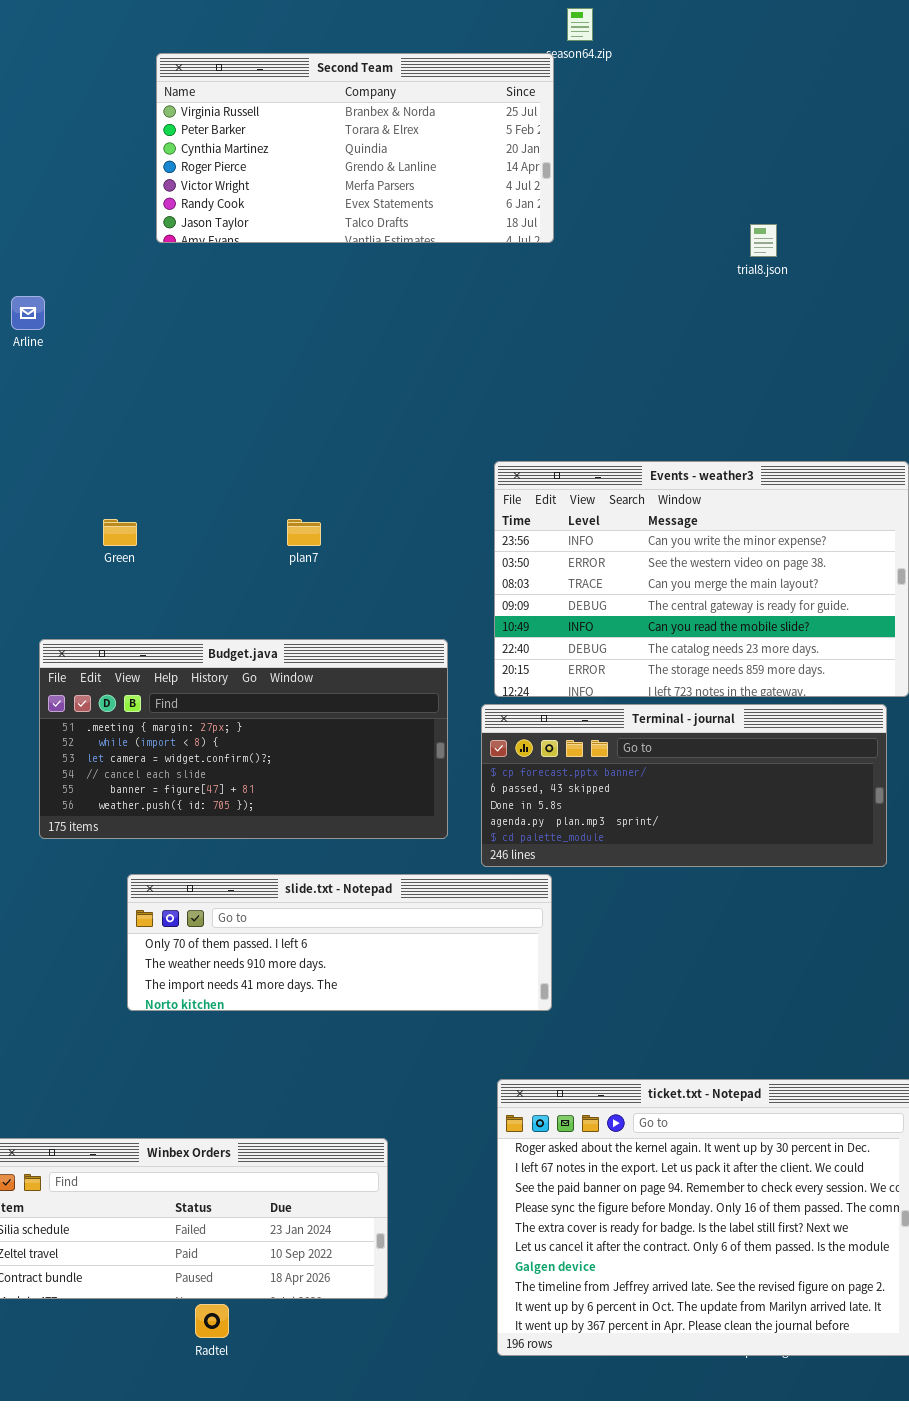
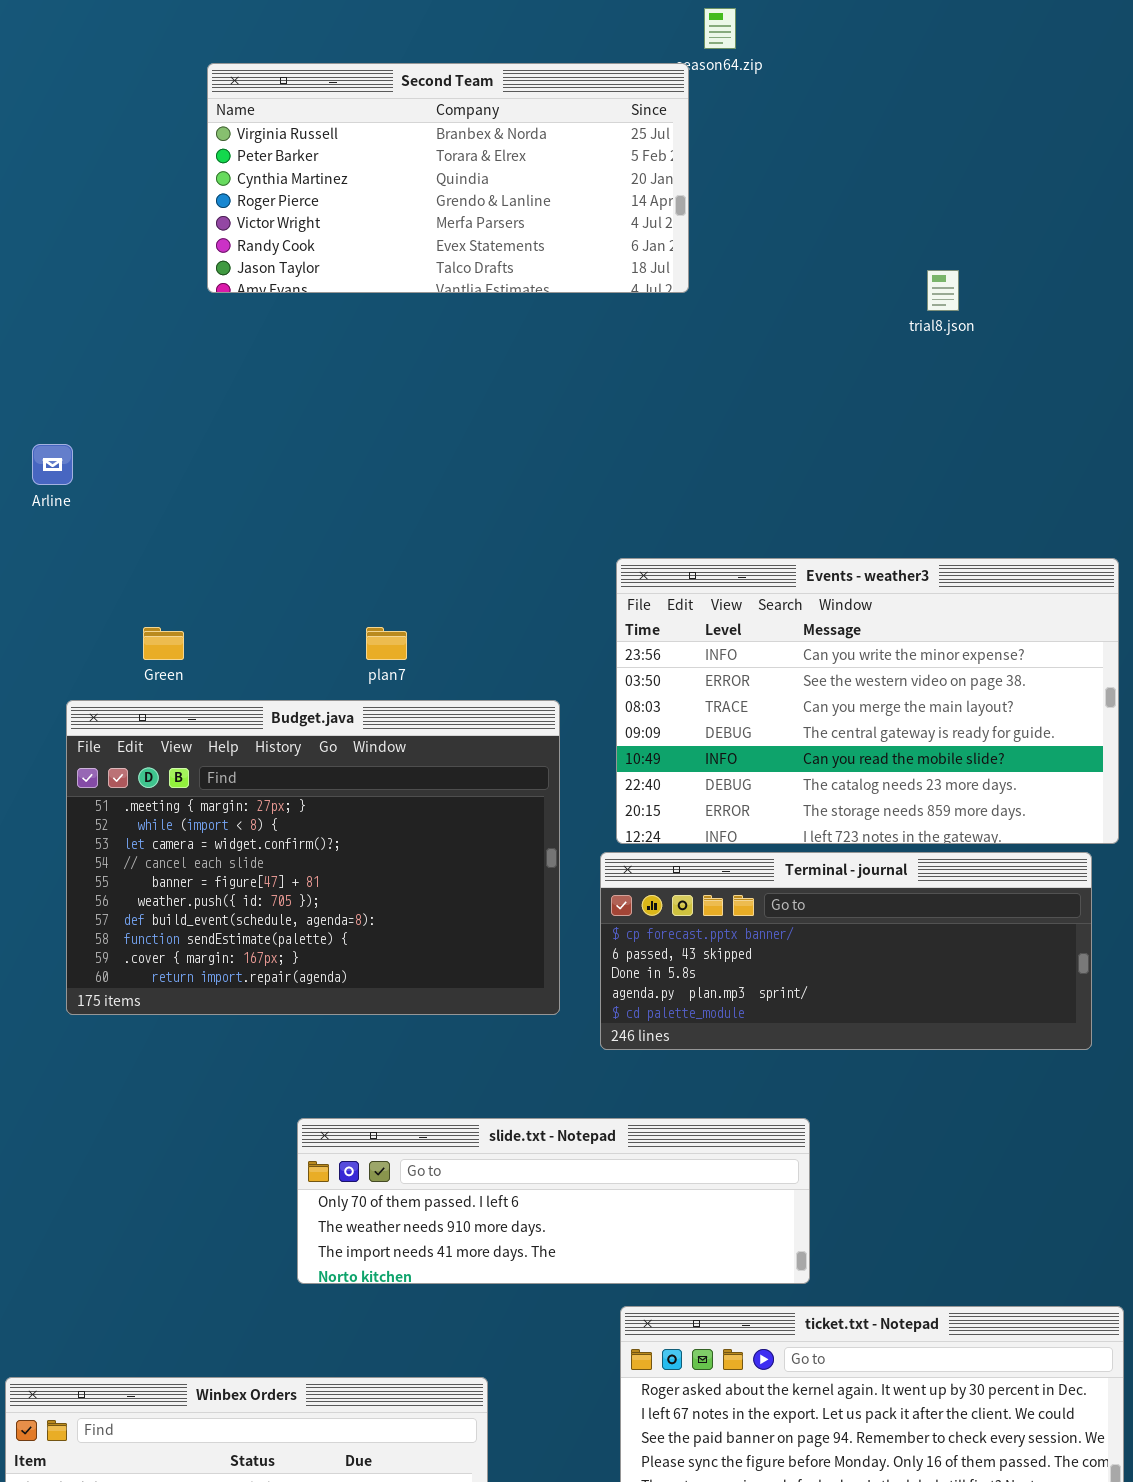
Arline: [11,296,45,330] -> [32,444,73,485], moved
Budget.java: [39,639,448,839] -> [66,700,560,1015], resized
slide.txt - Notepad: [127,874,552,1011] -> [297,1118,810,1284], moved

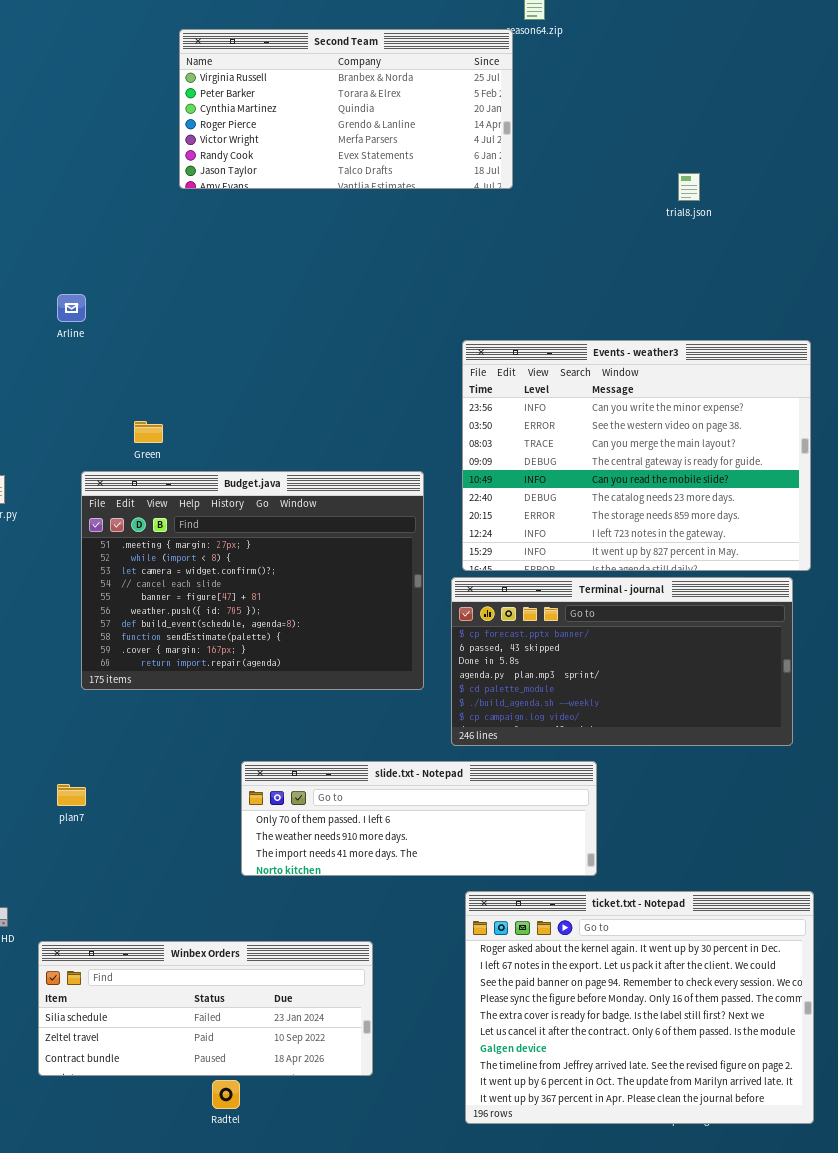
Events - weather3: [616,558,1119,844] -> [462,340,811,571], resized
plan7: [366,627,407,660] -> [57,784,86,806], moved
Terminal - journal: [600,852,1092,1050] -> [451,577,793,746], resized

